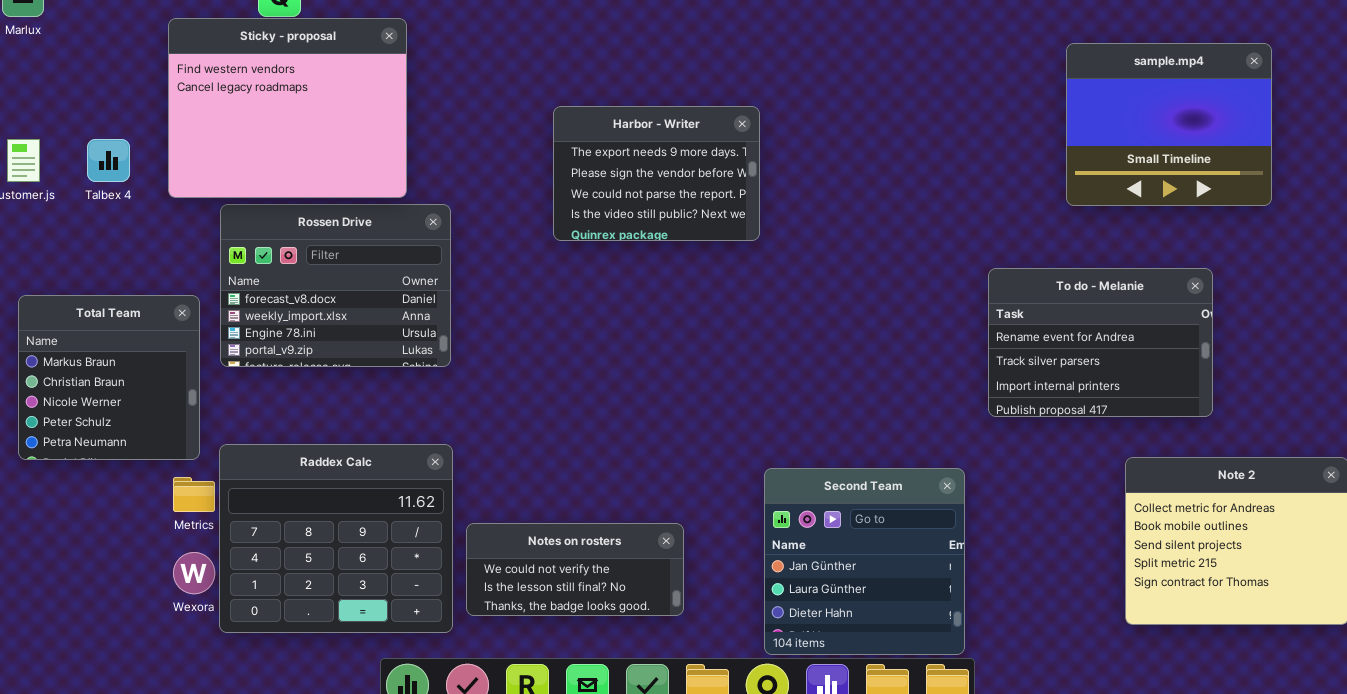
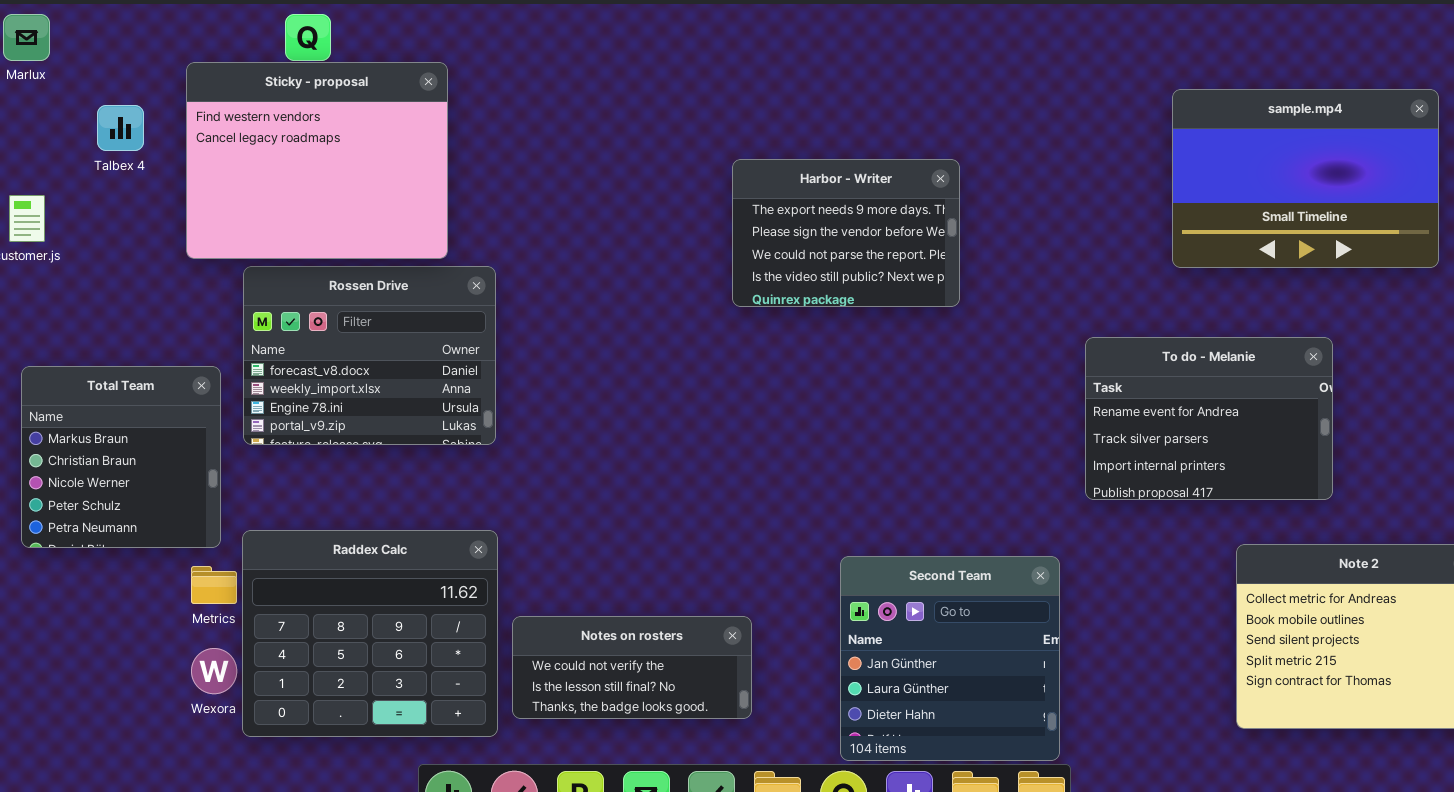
sample.mp4: [1066,43,1272,206] -> [1172,89,1439,268], resized
Harbor - Writer: [553,106,760,241] -> [732,159,960,307], moved
Talbex 4: [87,139,130,182] -> [97,105,144,151], moved

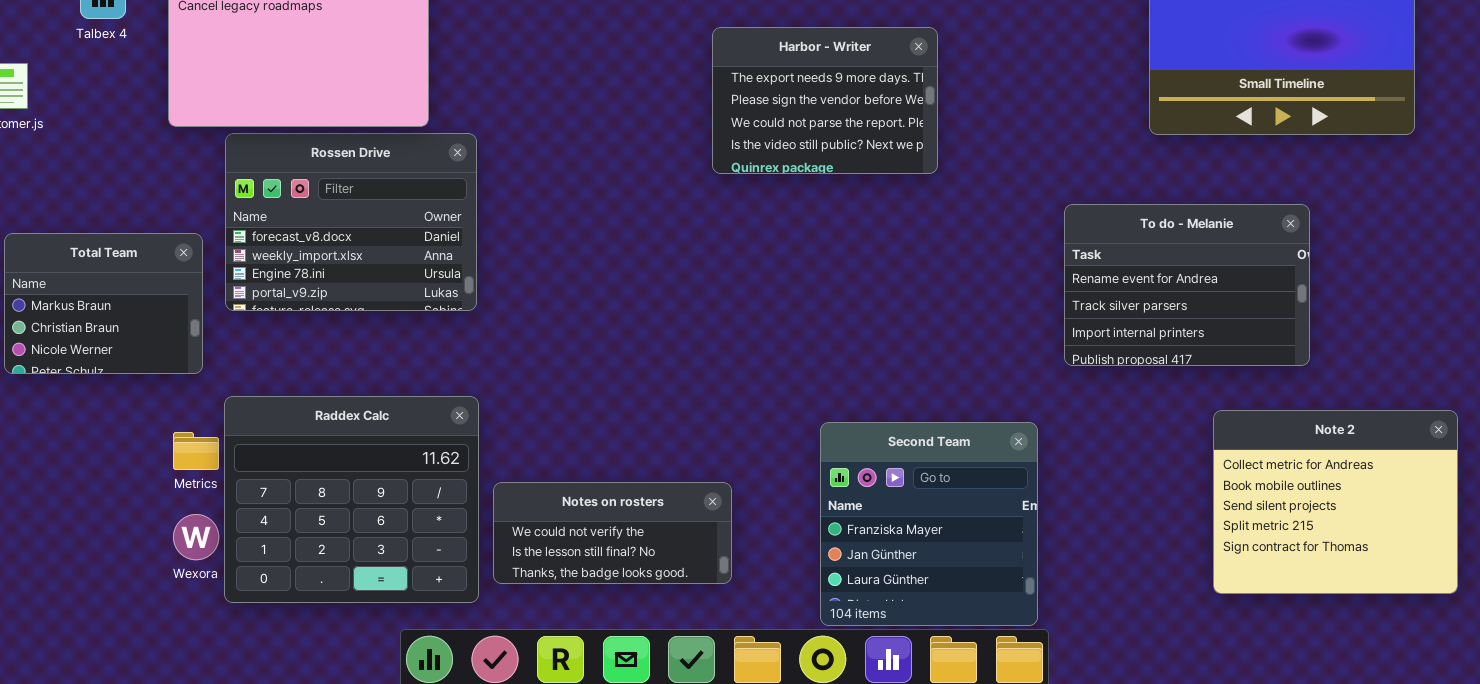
Total Team: [21,366,221,548] -> [4,233,203,374], resized
Second Team: [840,556,1060,761] -> [820,422,1038,626], scrolled up 1 row

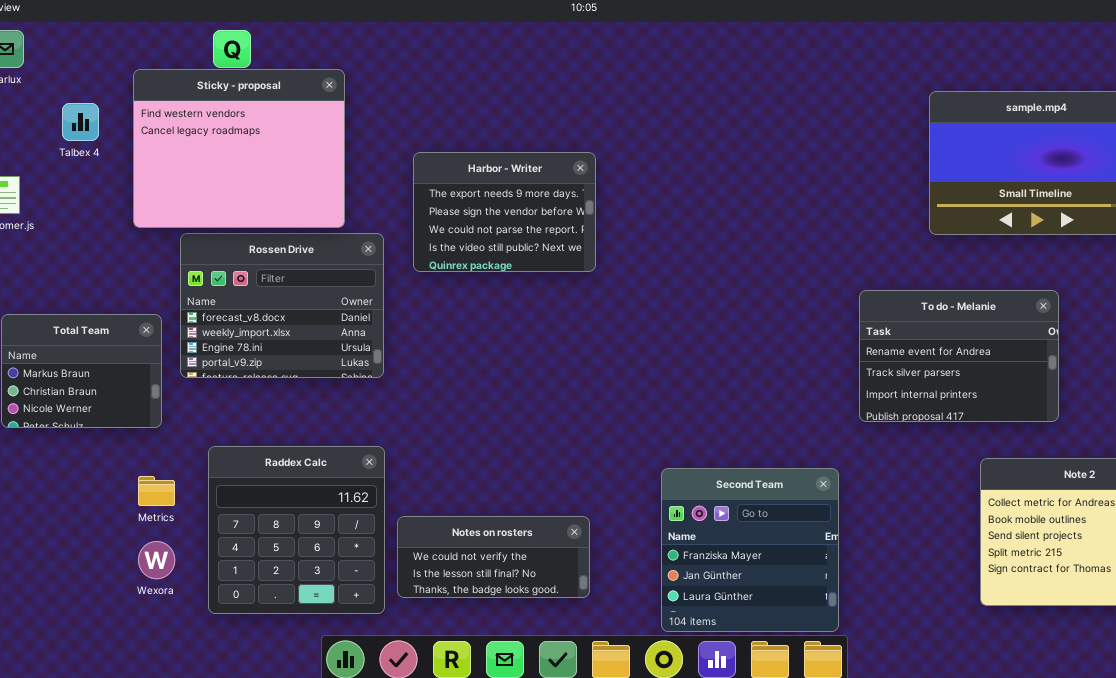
Harbor - Writer: [712,27,938,174] -> [413,152,596,272], moved
Raddex Calc: [224,396,479,603] -> [208,446,385,614], resized

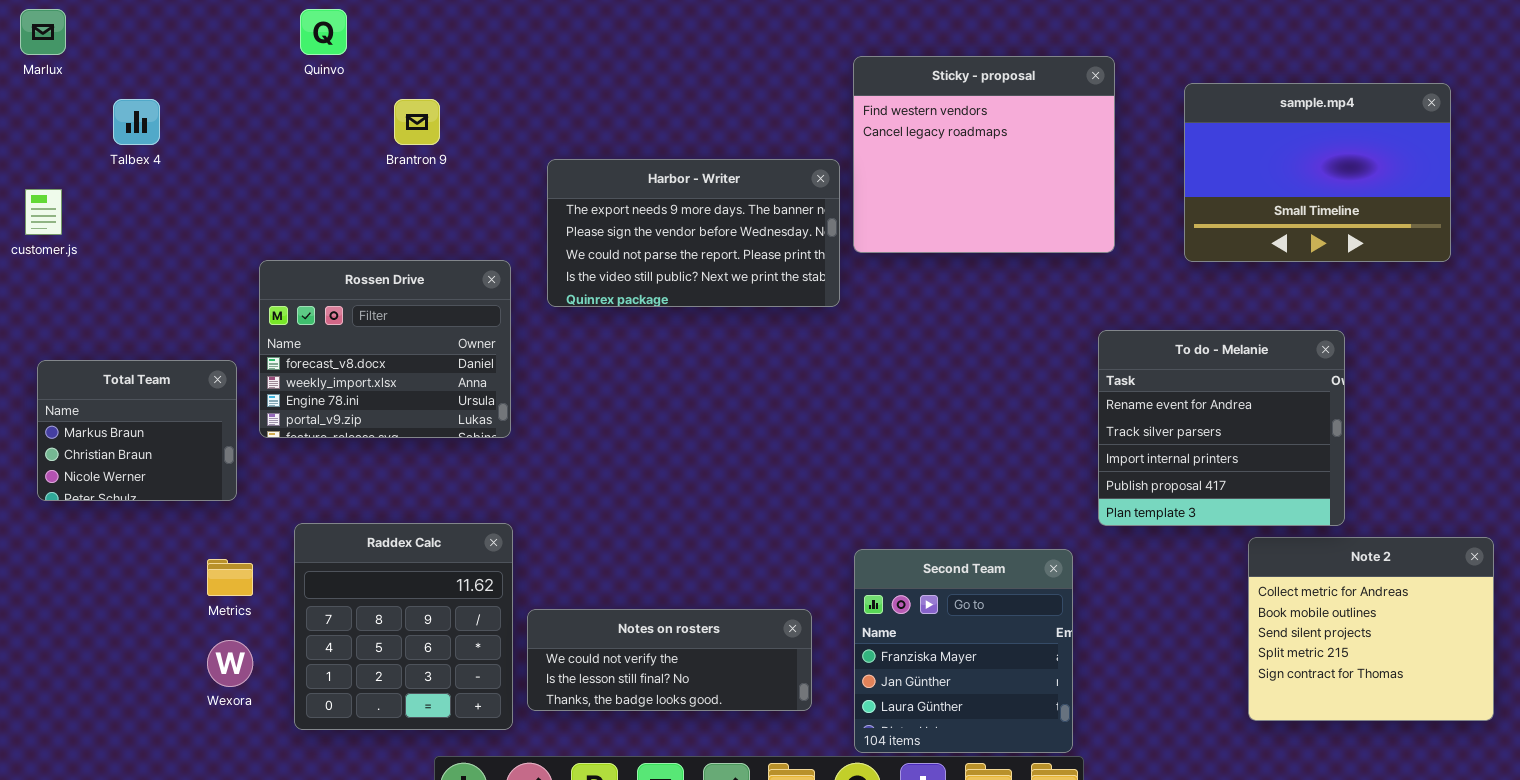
Sticky - proposal: [133,69,345,228] -> [853,56,1115,253], moved
Harbor - Writer: [413,152,596,272] -> [547,159,840,307], resized
To do - Melanie: [859,290,1059,422] -> [1098,330,1345,526], resized
Notes on rosters: [397,516,590,598] -> [527,609,812,711], resized

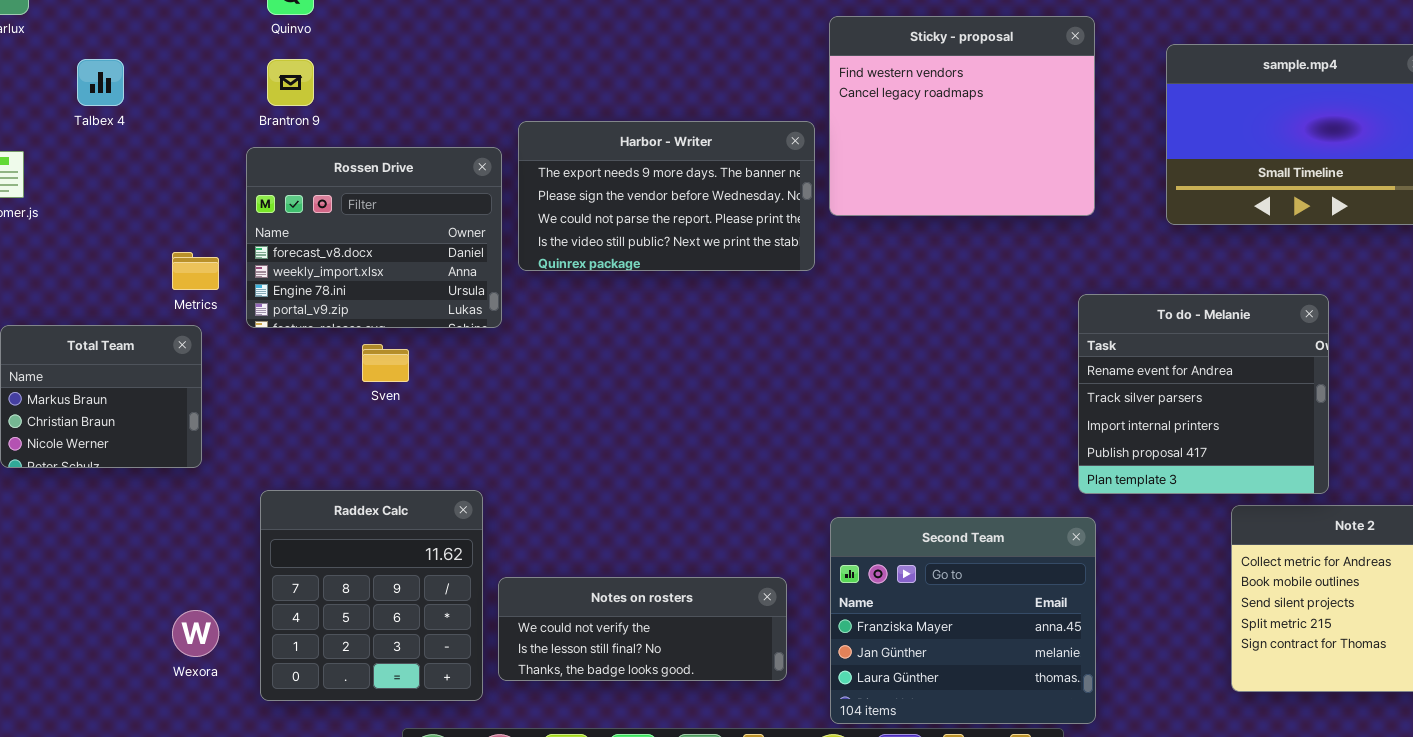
Brantron 9: [394,99,440,145] -> [267,59,314,106], moved
Rossen Drive: [259,260,511,438] -> [246,147,502,328], moved
Second Team: [854,549,1073,753] -> [830,517,1096,724], resized
Metrics: [207,559,253,596] -> [172,252,219,290], moved

